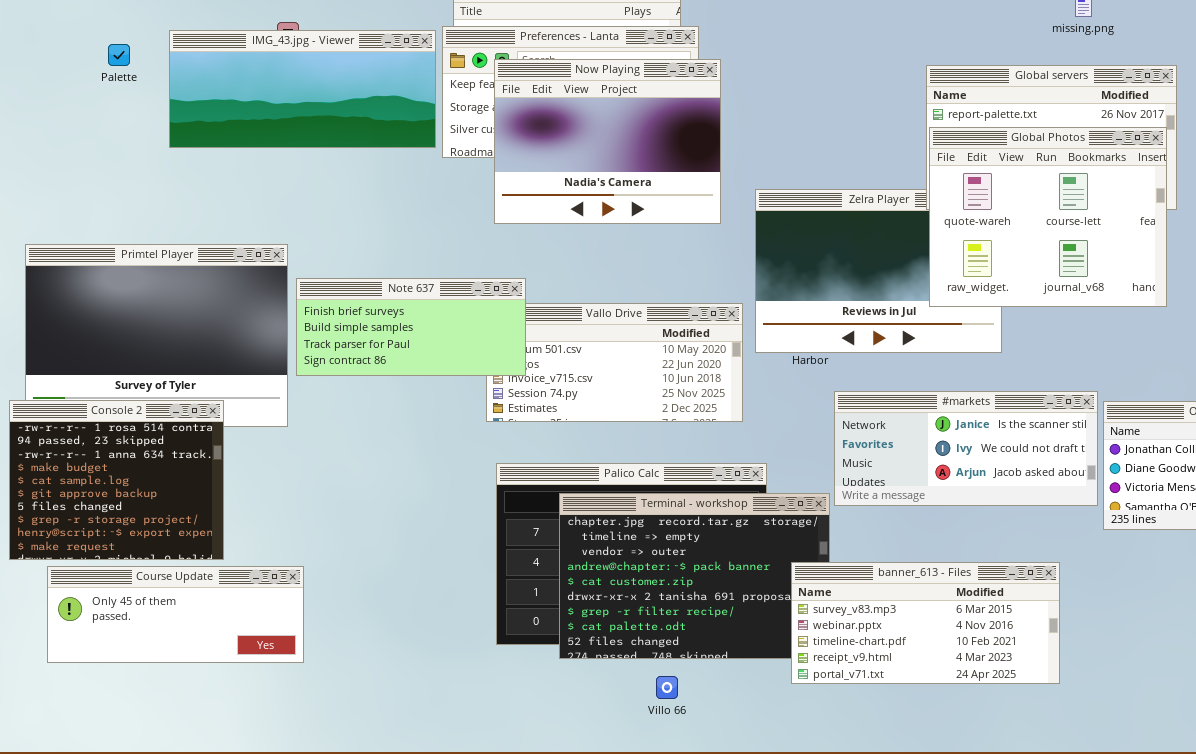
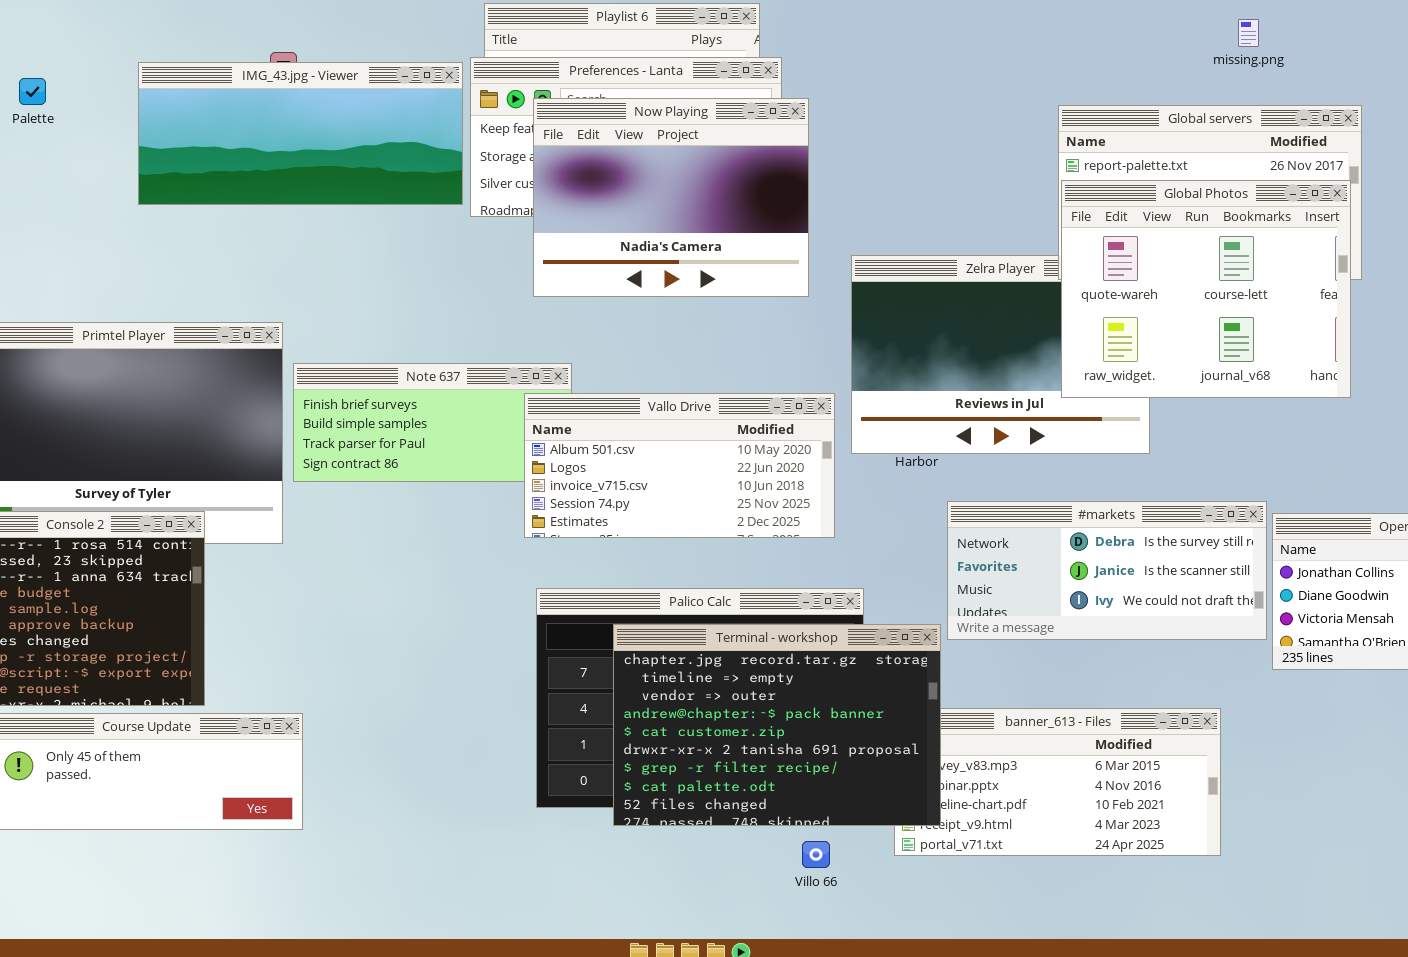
Palette: [108,44,130,66] -> [19,78,46,105], moved
Vallo Drive: [486,303,743,422] -> [524,393,835,538], raised
#markets: [834,391,1098,506] -> [947,501,1267,640], scrolled up 1 row
Terminal - workshop: [559,493,830,659] -> [613,624,941,826], raised
Villo 66: [656,676,678,699] -> [802,841,830,868], moved

